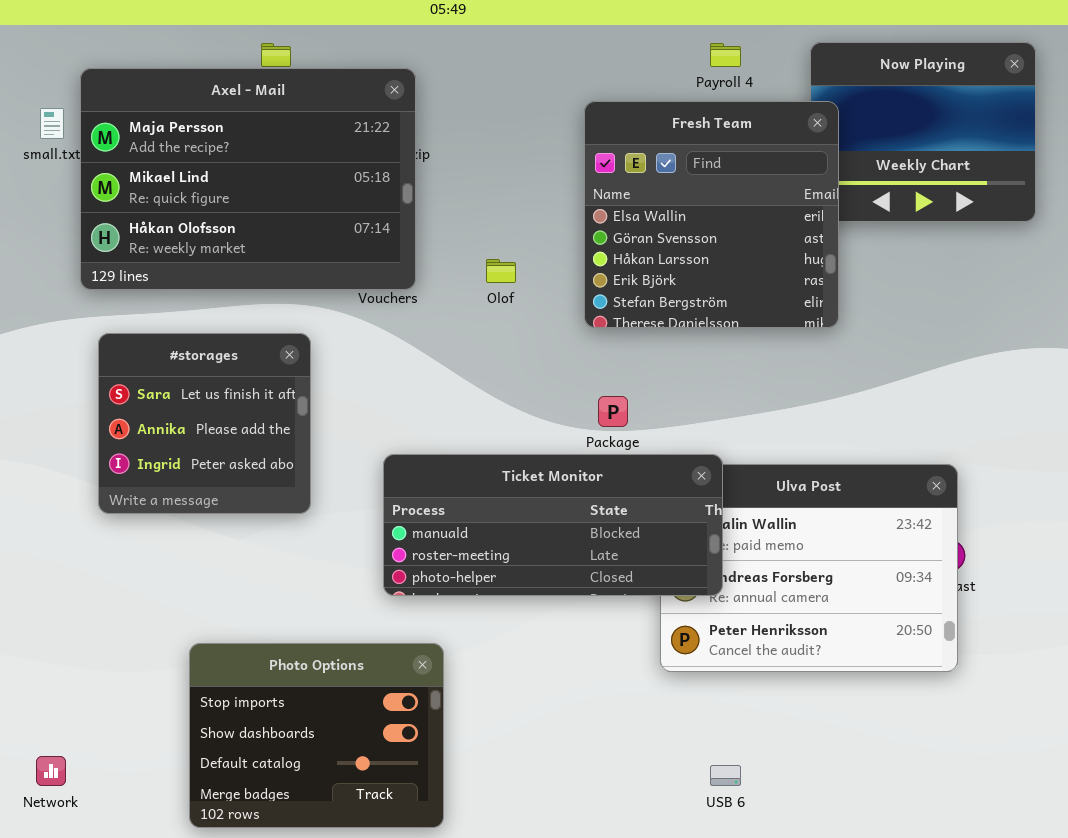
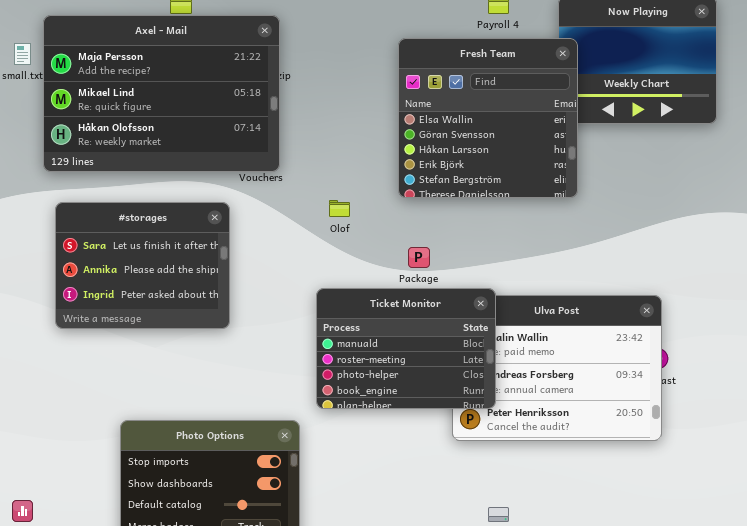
Olof: [486,259,516,283] -> [329,200,350,217], moved
#storages: [98,333,311,514] -> [55,202,230,329], resized
Ticket Monitor: [383,454,723,596] -> [316,288,496,409], resized

